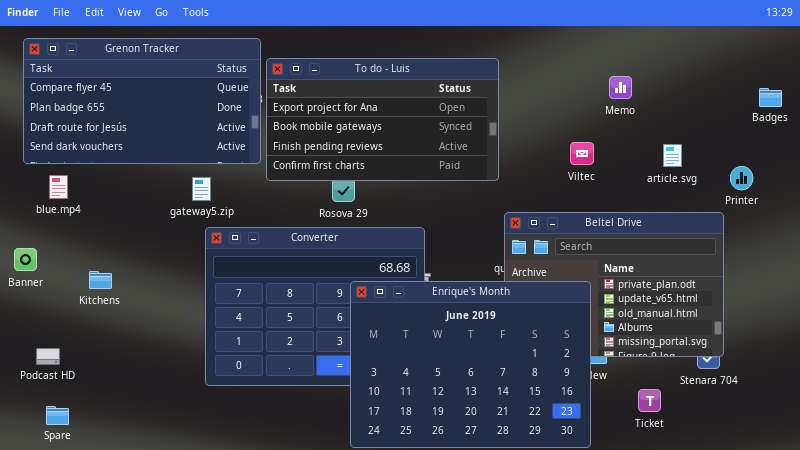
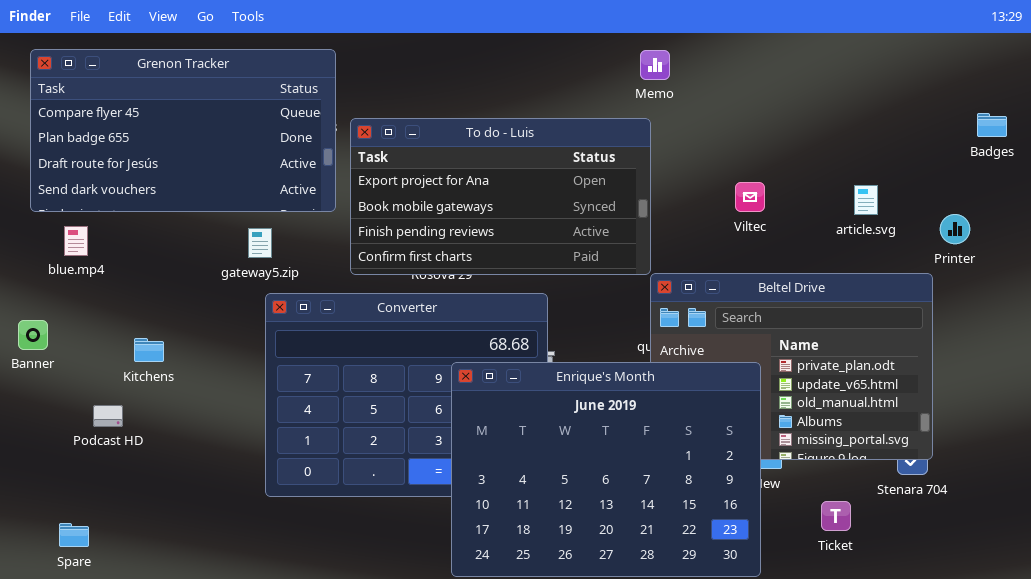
To do - Luis: [266,58,499,181] -> [350,118,651,275], moved
Memo: [609,76,632,99] -> [640,50,670,80], moved
Kitchens: [89,271,112,289] -> [134,338,164,362], moved
Podcast HD: [36,348,60,365] -> [93,405,123,427], moved

